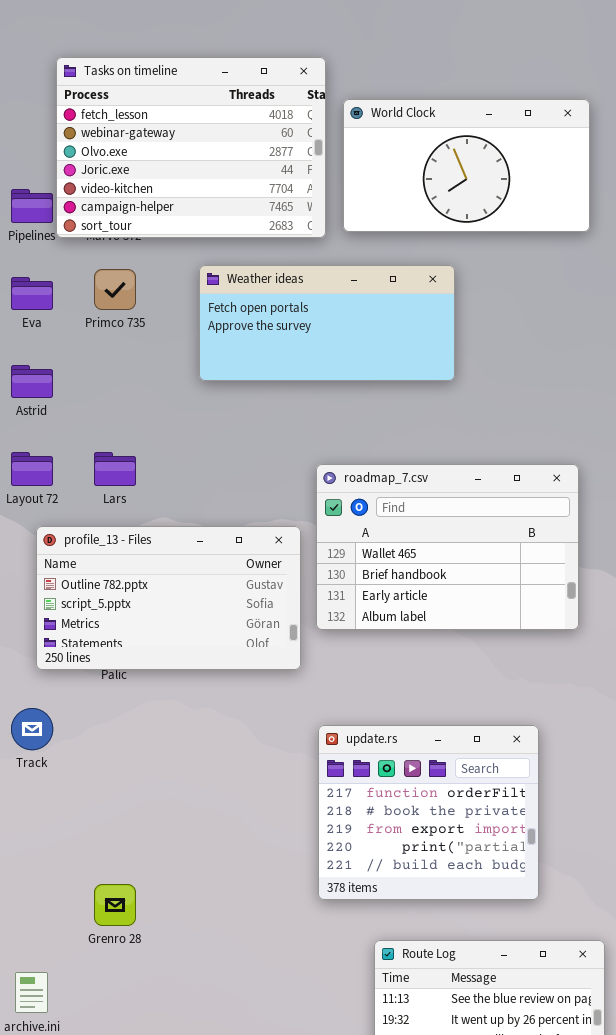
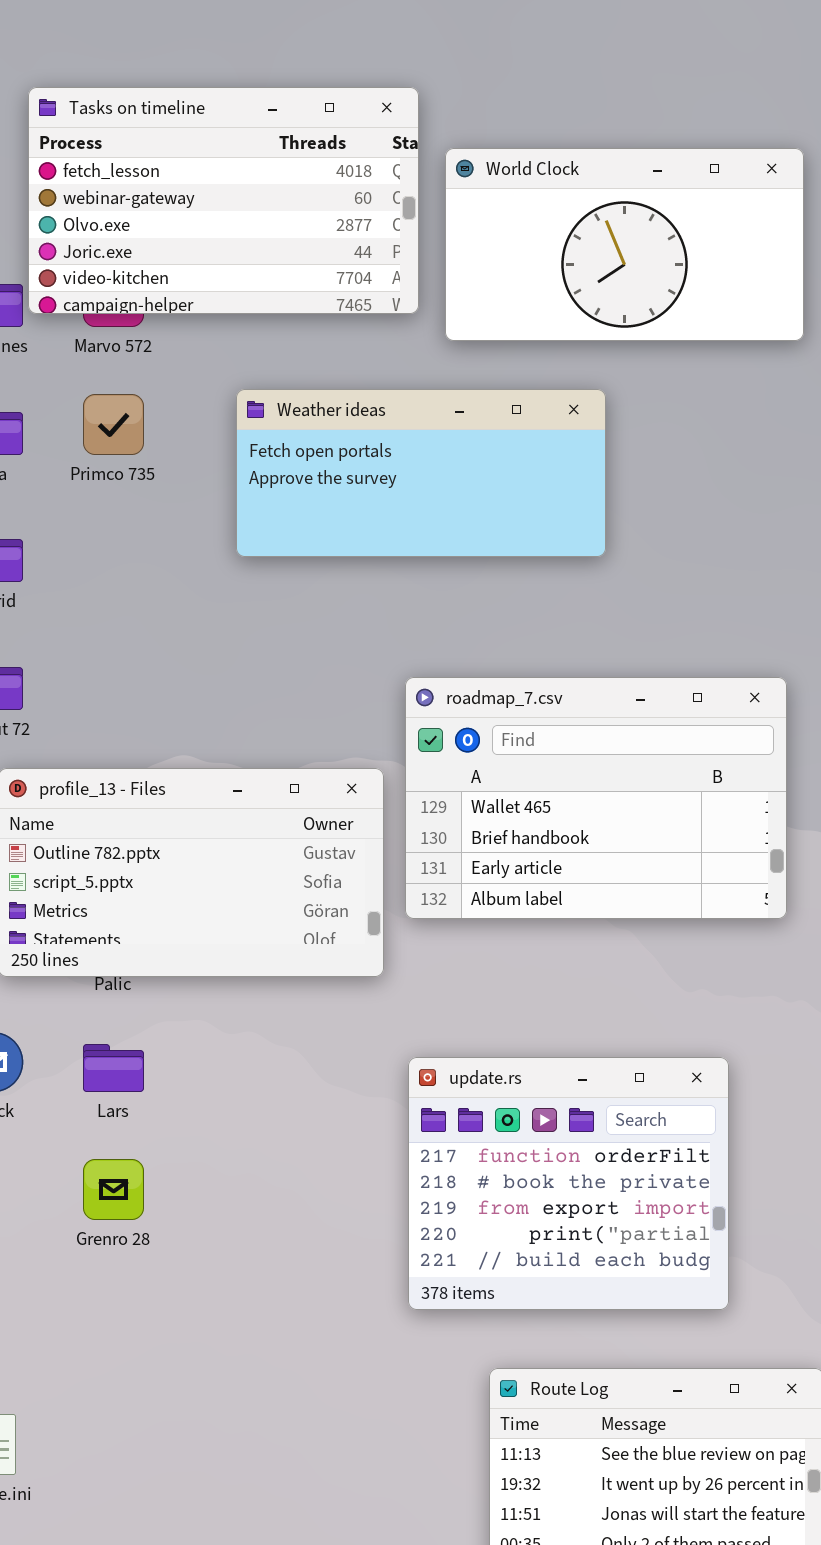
Tasks on timeline: [56,57,326,238] -> [28,87,419,314], resized
Lars: [94,452,136,486] -> [83,1044,144,1092], moved
Grenro 28: [94,884,136,926] -> [83,1159,144,1220], moved

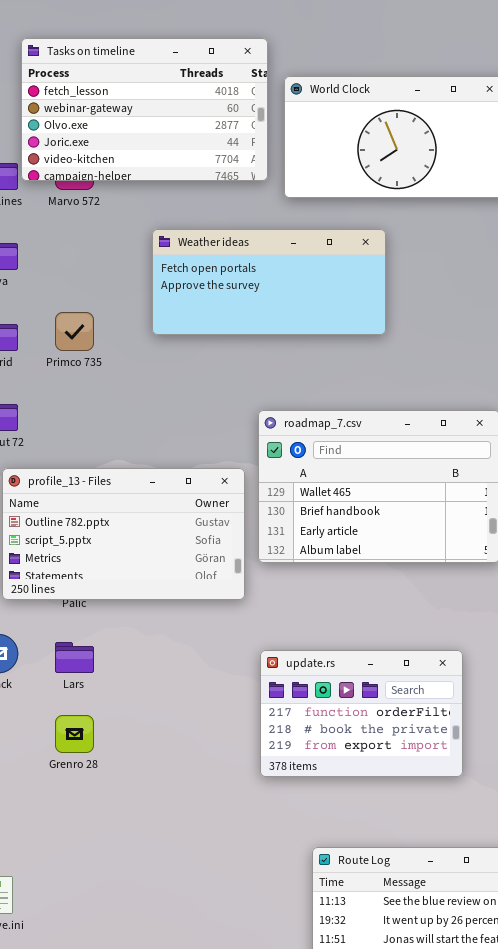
Primco 735: [83,394,144,455] -> [55,312,94,351], moved
update.rs: [408,1057,729,1310] -> [260,650,463,777], resized

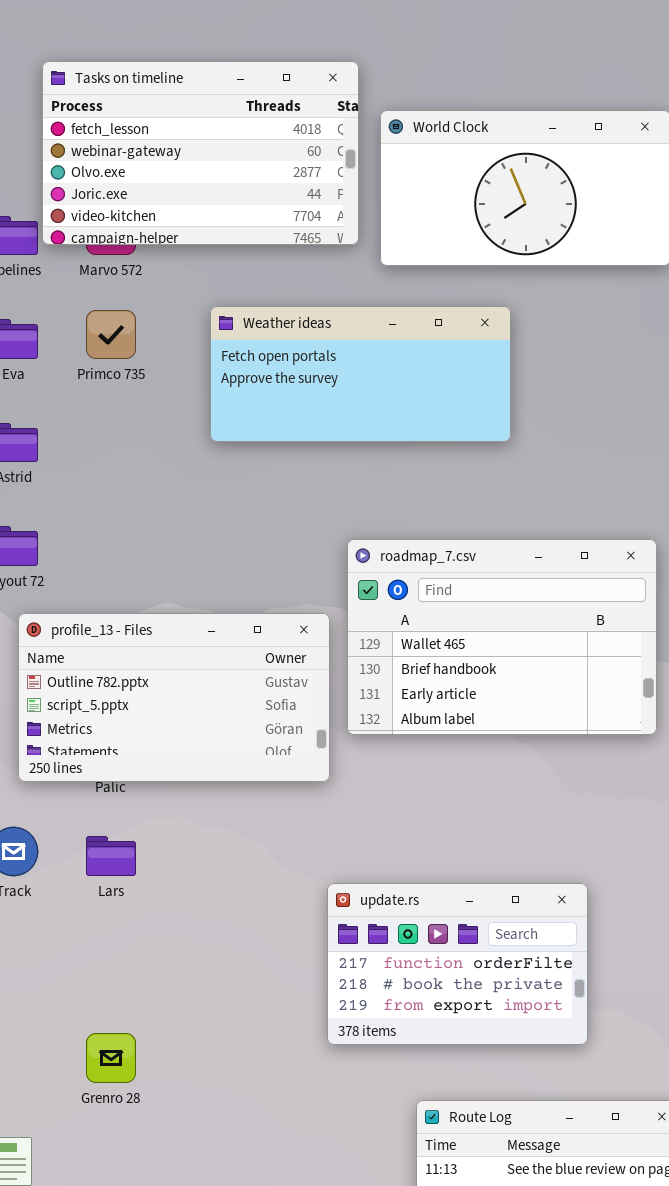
Primco 735: [55,312,94,351] -> [86,310,136,359], moved
update.rs: [260,650,463,777] -> [327,883,588,1045], moved
Grenro 28: [55,715,94,753] -> [86,1033,136,1083], moved

